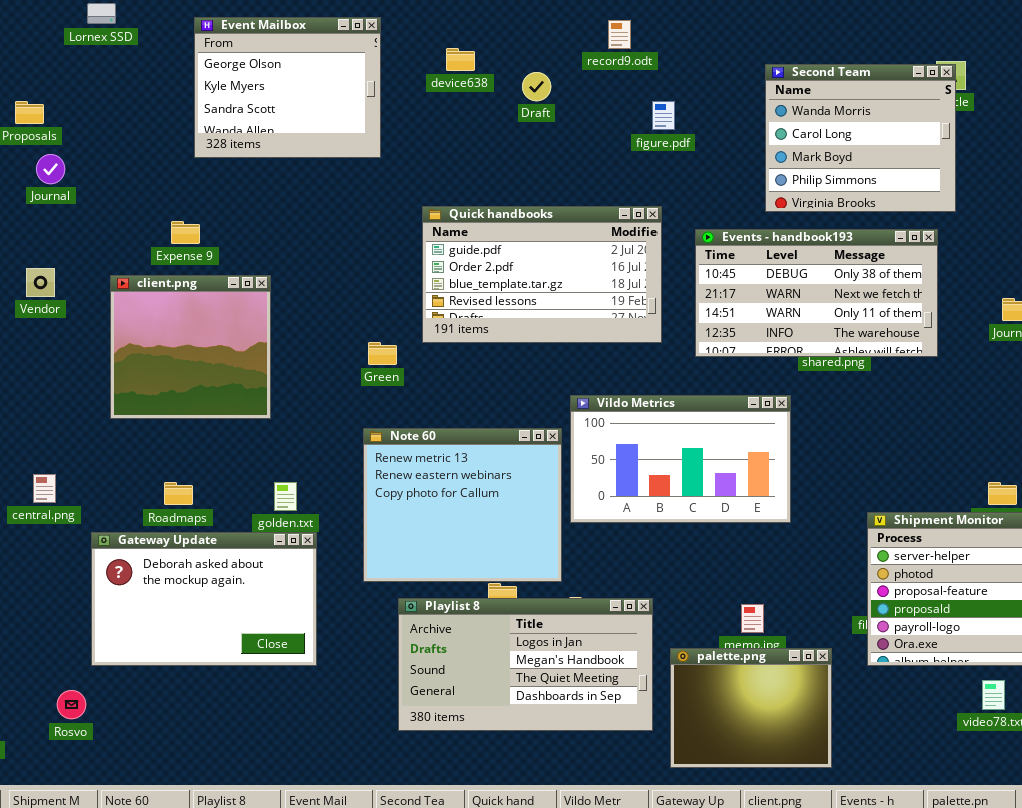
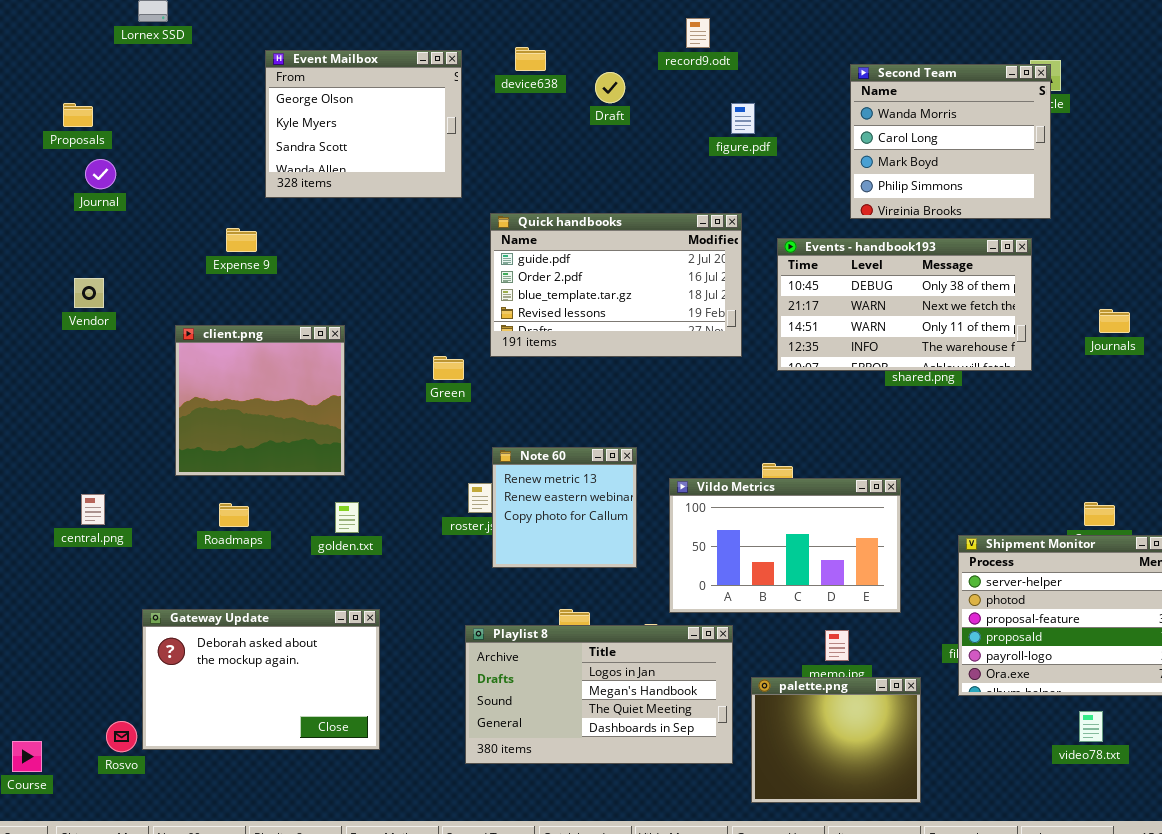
Event Mailbox: [194,17,381,158] -> [265,50,462,198], moved
client.png: [110,275,271,419] -> [175,325,345,476], moved
Vildo Metrics: [570,395,791,523] -> [669,478,901,613], moved
Note 60: [363,428,562,582] -> [492,447,637,568], resized
Gateway Update: [91,532,317,666] -> [142,609,380,750], moved

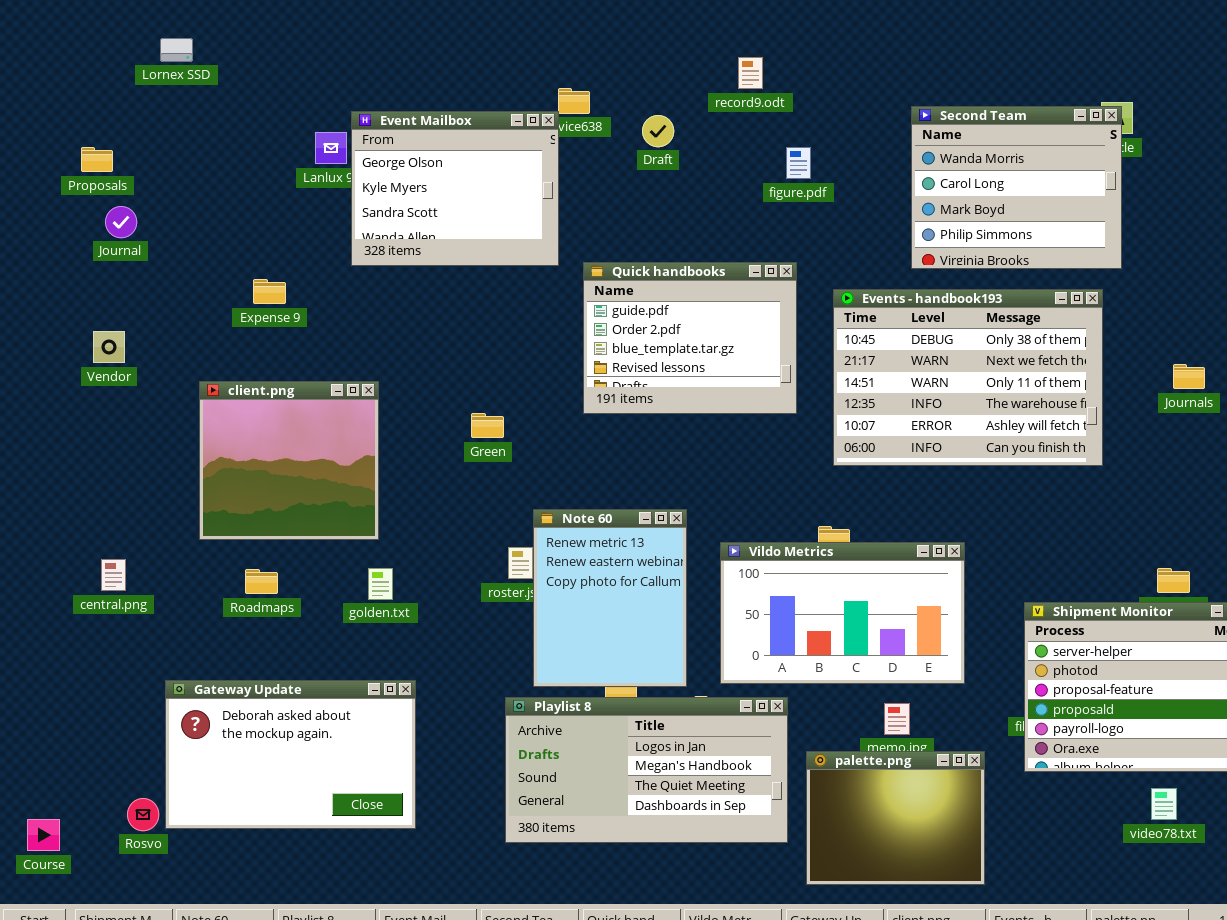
Event Mailbox: [265,50,462,198] -> [351,111,559,266], moved
Quick handbooks: [490,213,742,357] -> [583,262,797,414], resized
Events - handbook193: [777,238,1032,371] -> [833,289,1103,466], resized
Note 60: [492,447,637,568] -> [533,509,687,687], resized

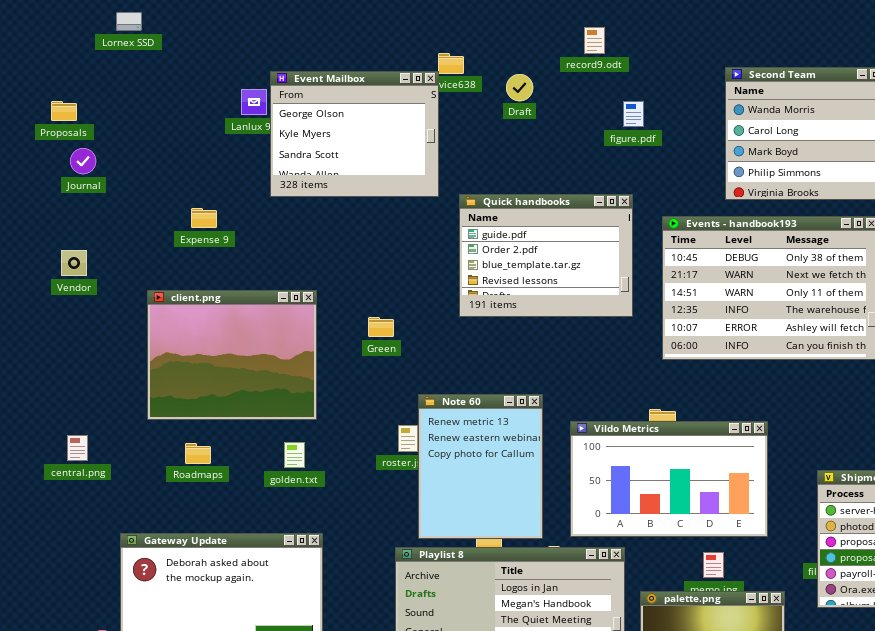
client.png: [199,381,379,540] -> [147,290,317,420], resized

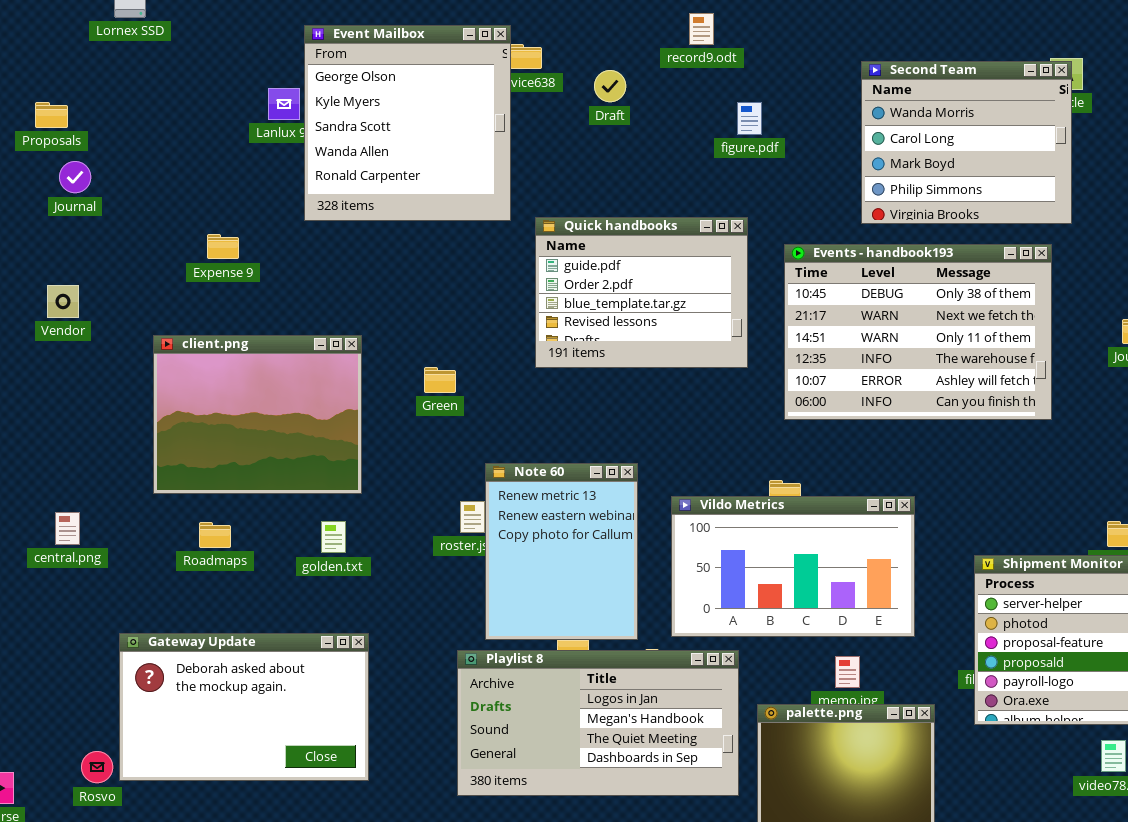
Event Mailbox: [270,71,439,197] -> [304,25,511,221], resized

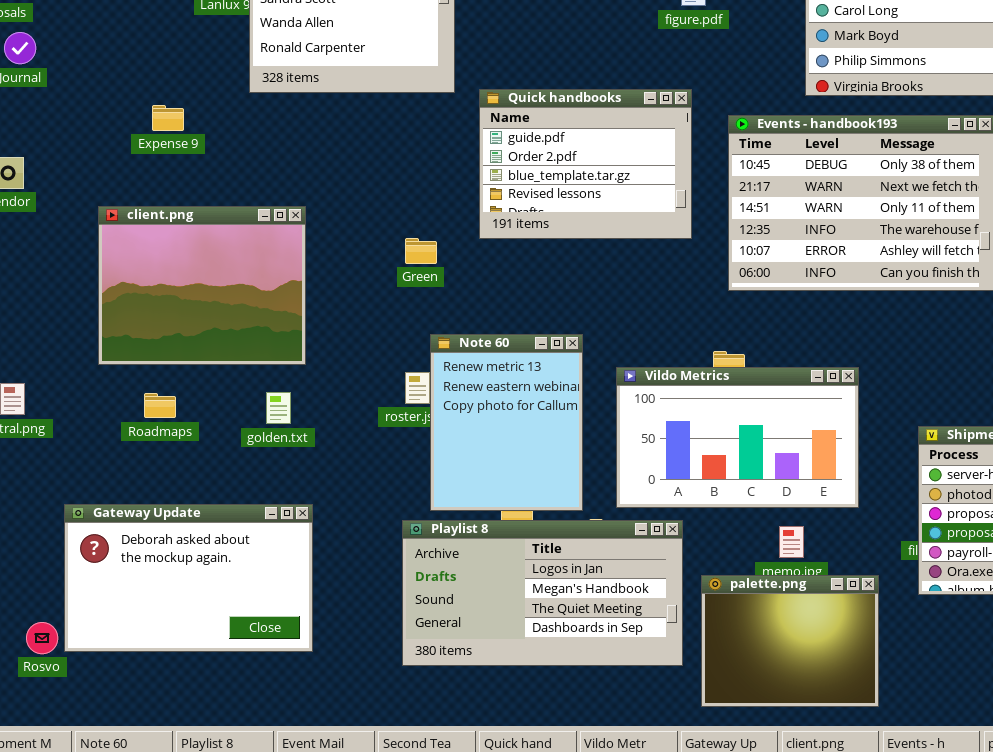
Green: [424,367,456,393] -> [405,238,437,264], moved

